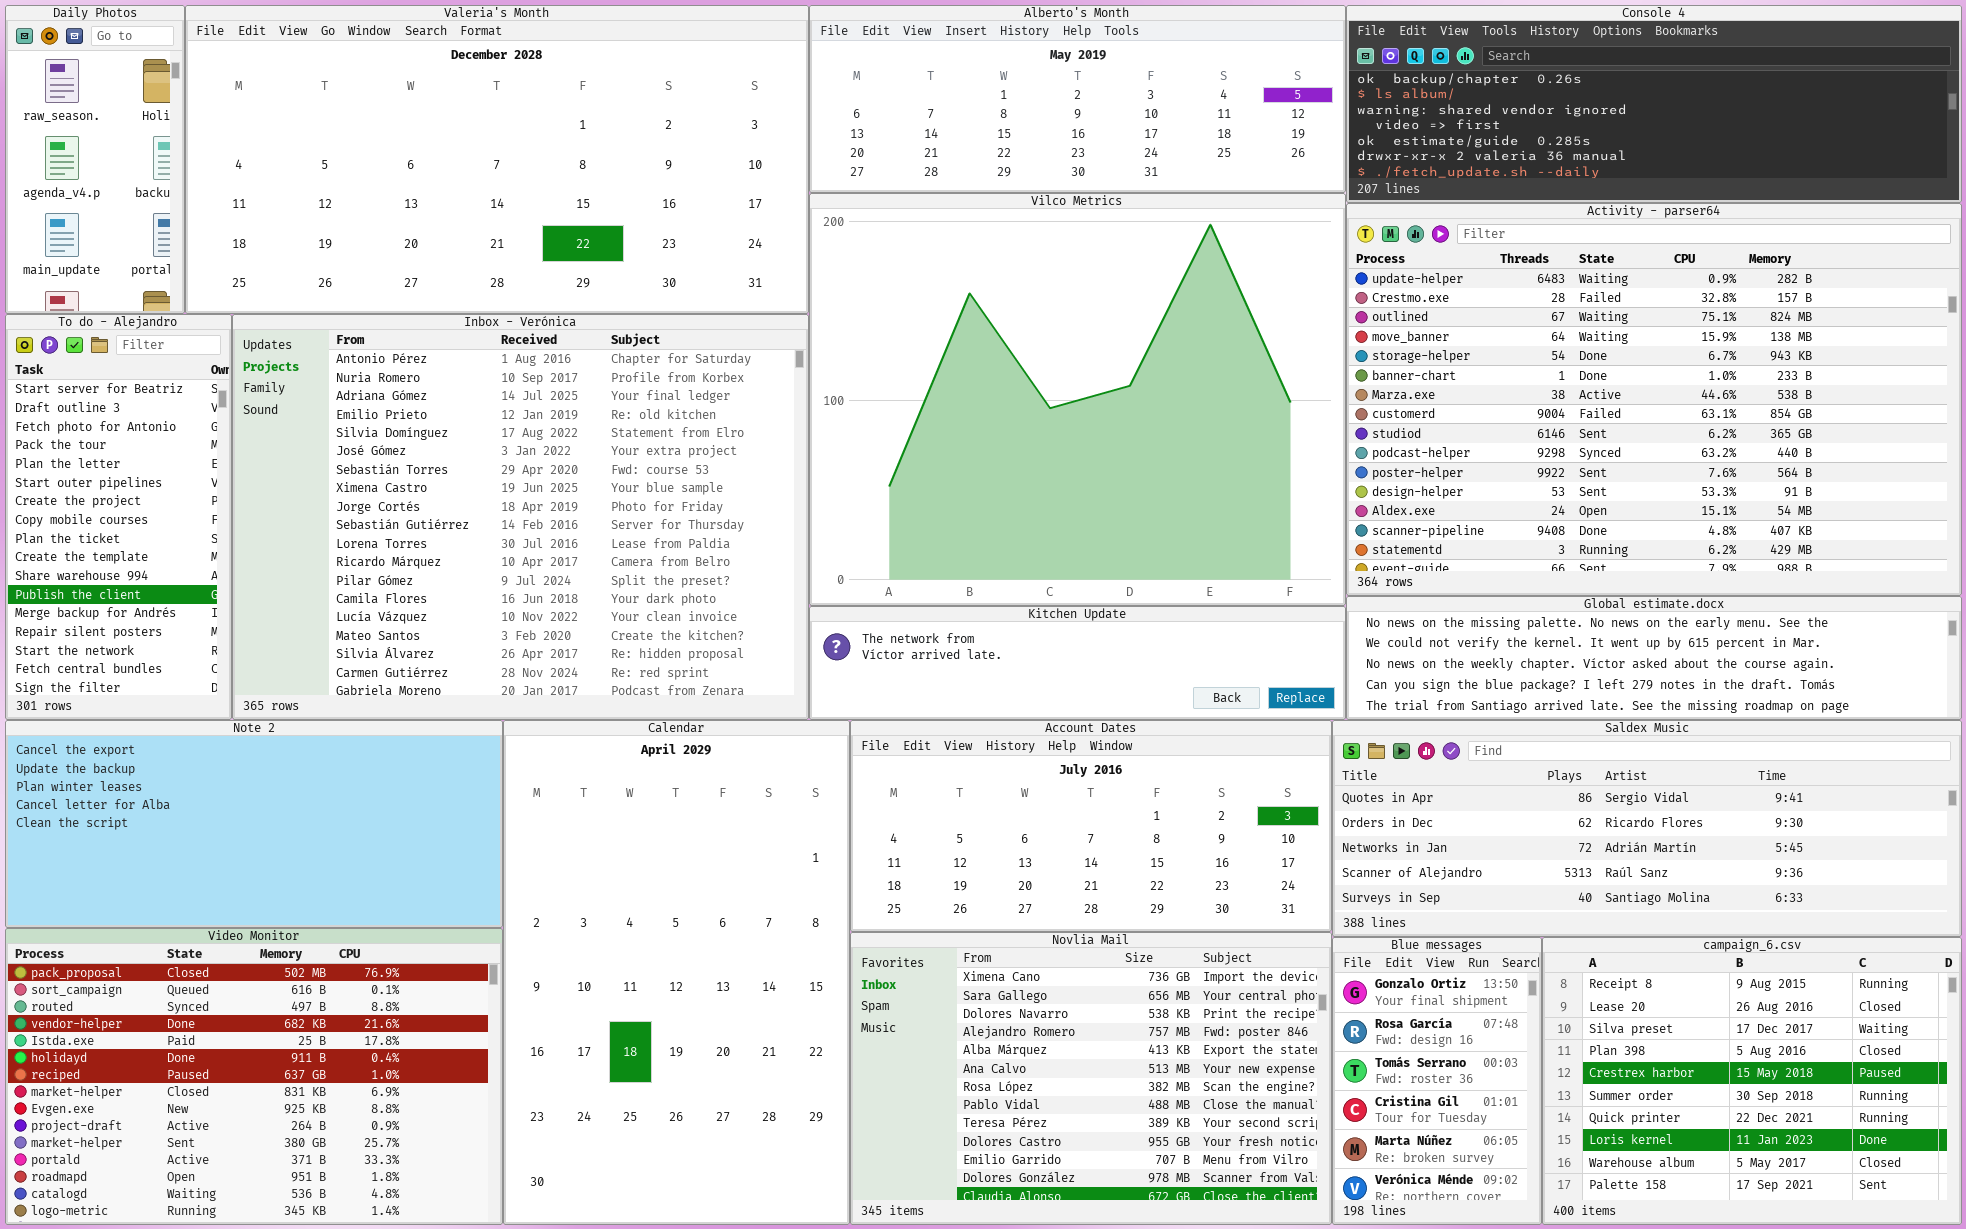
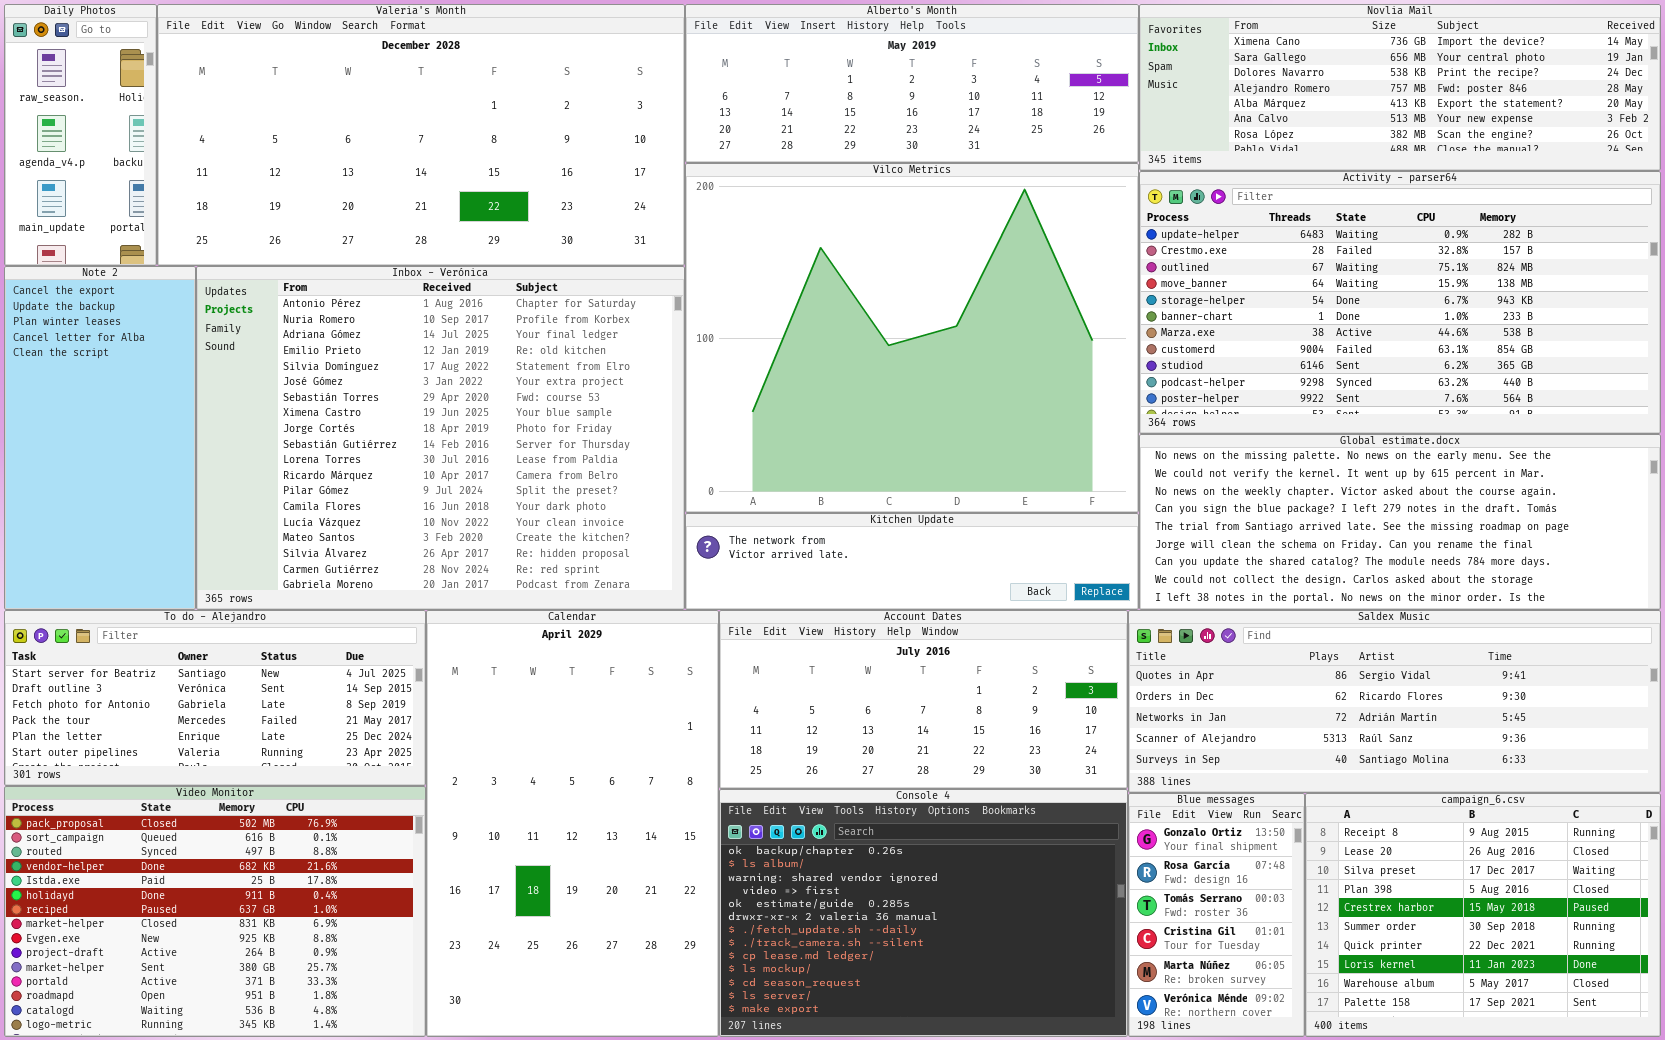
Console 4: [1346,5,1962,203] -> [719,789,1128,1037], moved, resized
Activity - parser64: [1346,203,1962,596] -> [1139,171,1661,434], resized
To do - Alejandro: [5,314,232,720] -> [4,610,426,786], moved, resized
Global estimate.docx: [1346,596,1962,720] -> [1139,434,1661,610], resized
Note 2: [5,720,503,928] -> [4,266,196,610], moved, resized
Novlia Mail: [850,932,1332,1225] -> [1139,4,1661,171], moved, resized

